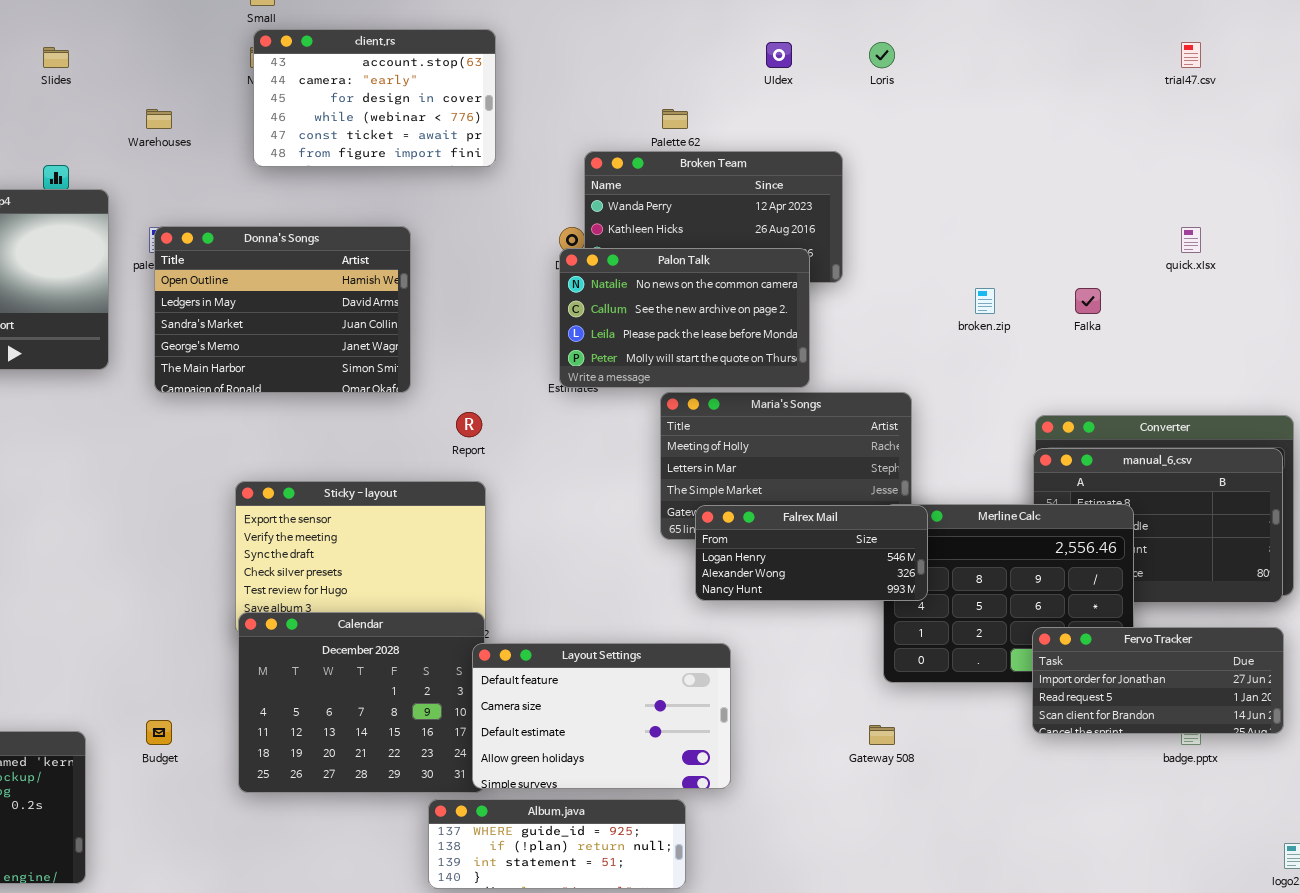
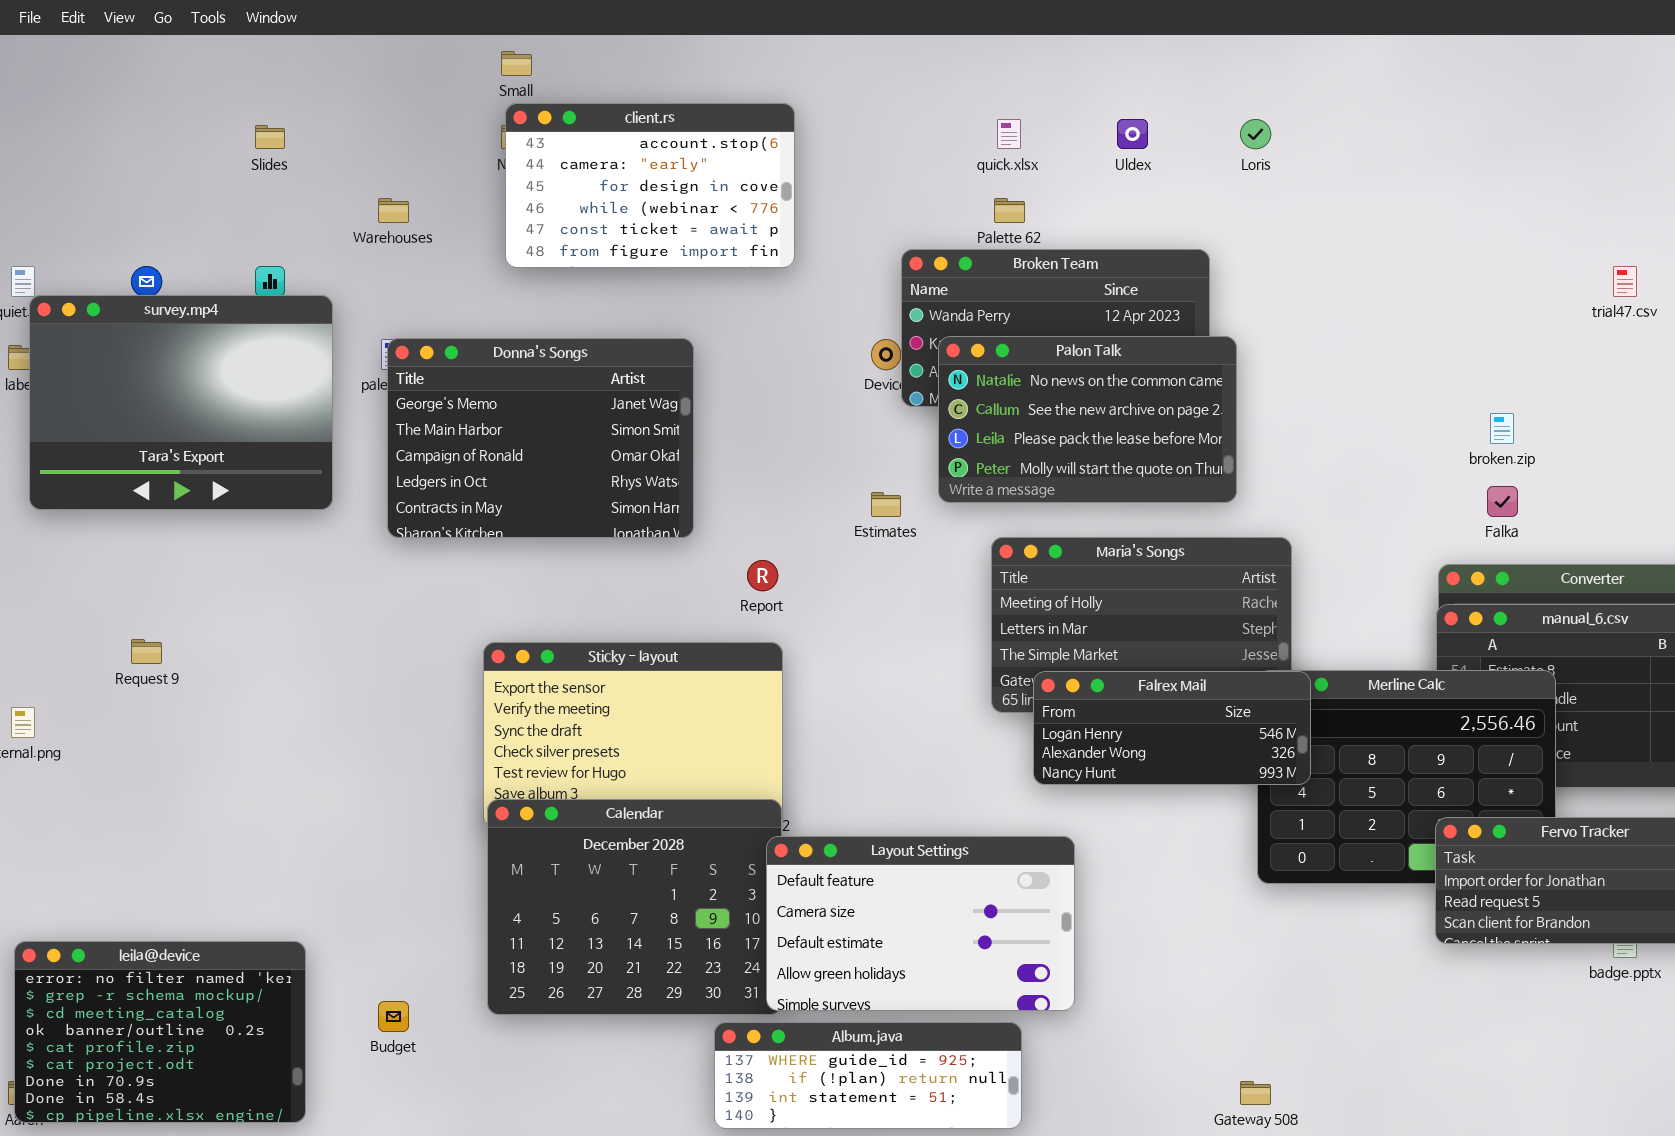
trial47.csv: [1181,42,1201,68] -> [1613,266,1637,297], moved
Donna's Songs: [154,226,411,393] -> [387,338,694,538], scrolled down 3 rows
quick.xlsx: [1181,227,1201,253] -> [997,119,1021,149], moved
Palon Talk: [559,248,810,388] -> [938,336,1237,503], moved
broken.zip: [975,288,995,314] -> [1490,413,1514,444], moved
Falka: [1075,288,1101,314] -> [1487,486,1518,517], moved
Budget: [146,720,172,745] -> [378,1001,409,1032], moved
Gateway 508: [869,725,895,745] -> [1240,1081,1271,1105], moved

